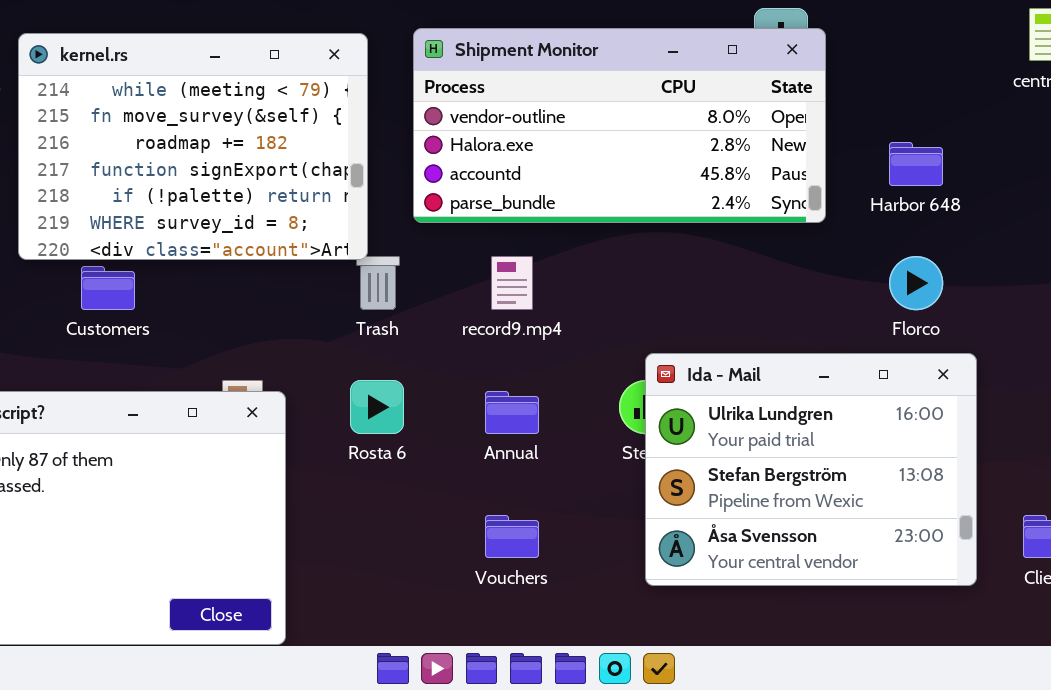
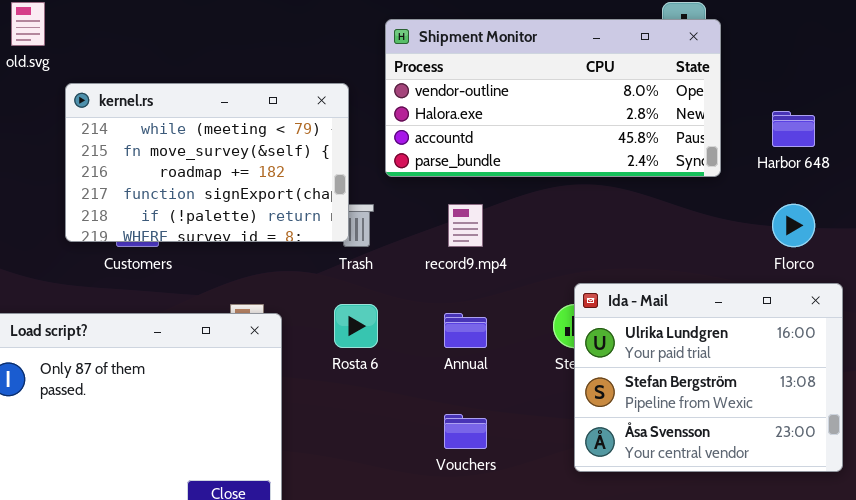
kernel.rs: [18,33,368,260] -> [65,83,349,242], moved, resized

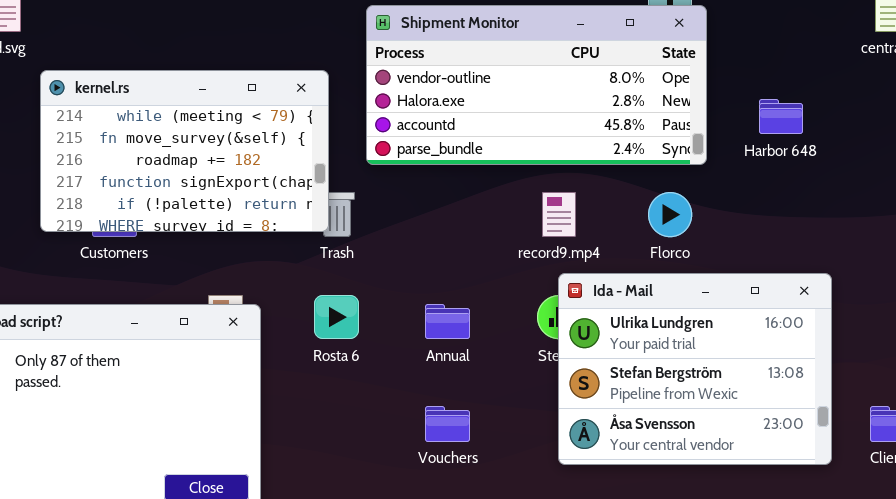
record9.mp4: [448,204,483,247] -> [542,192,576,237], moved
Florco: [772,204,815,247] -> [648,192,692,237], moved

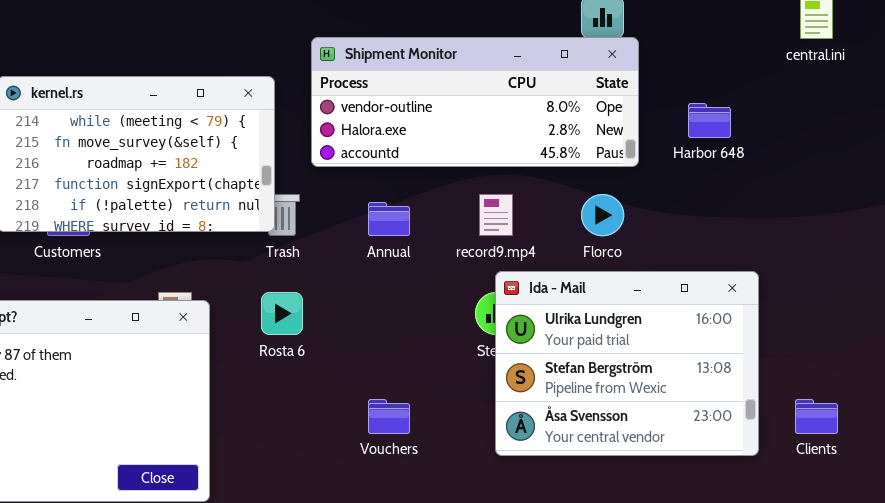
Shipment Monitor: [366,5,707,165] -> [311,37,639,167], resized
Annual: [425,304,470,339] -> [368,202,410,236], moved

